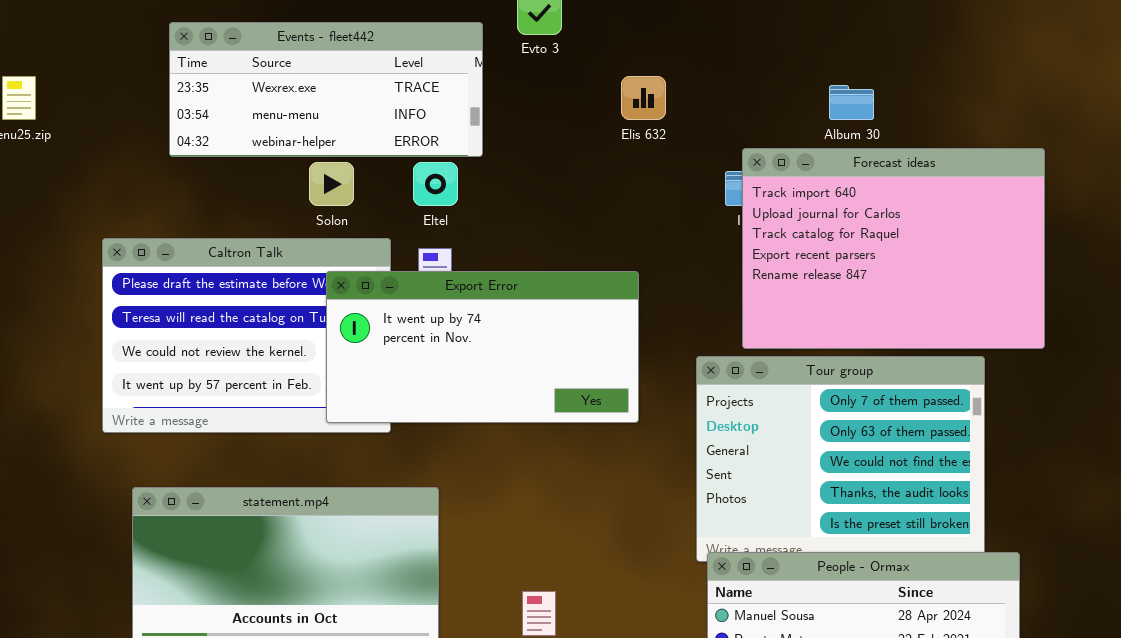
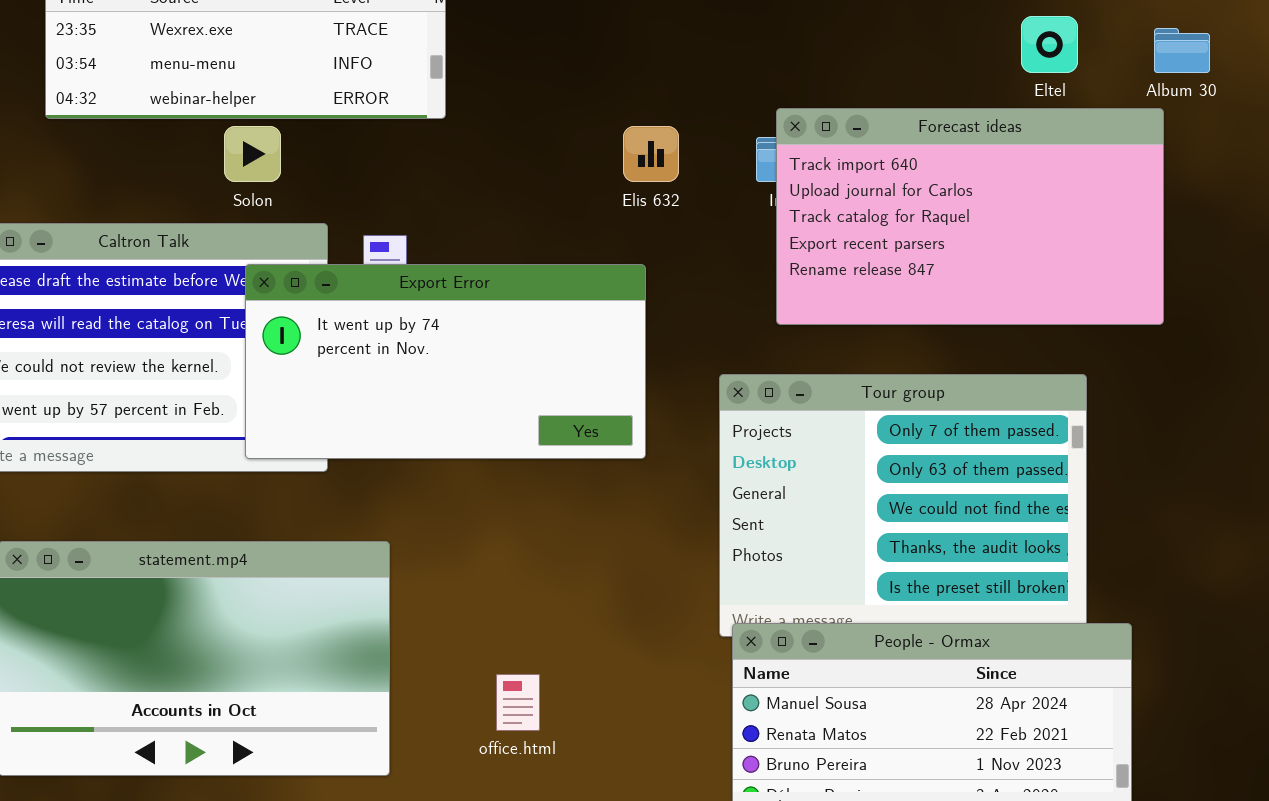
Elis 632: [621,76,666,120] -> [623,126,679,182], moved
Album 30: [829,85,874,120] -> [1154,28,1210,73], moved
Forecast ideas: [742,148,1045,349] -> [776,108,1164,325], resized
Eltel: [413,162,458,206] -> [1021,16,1078,73], moved

